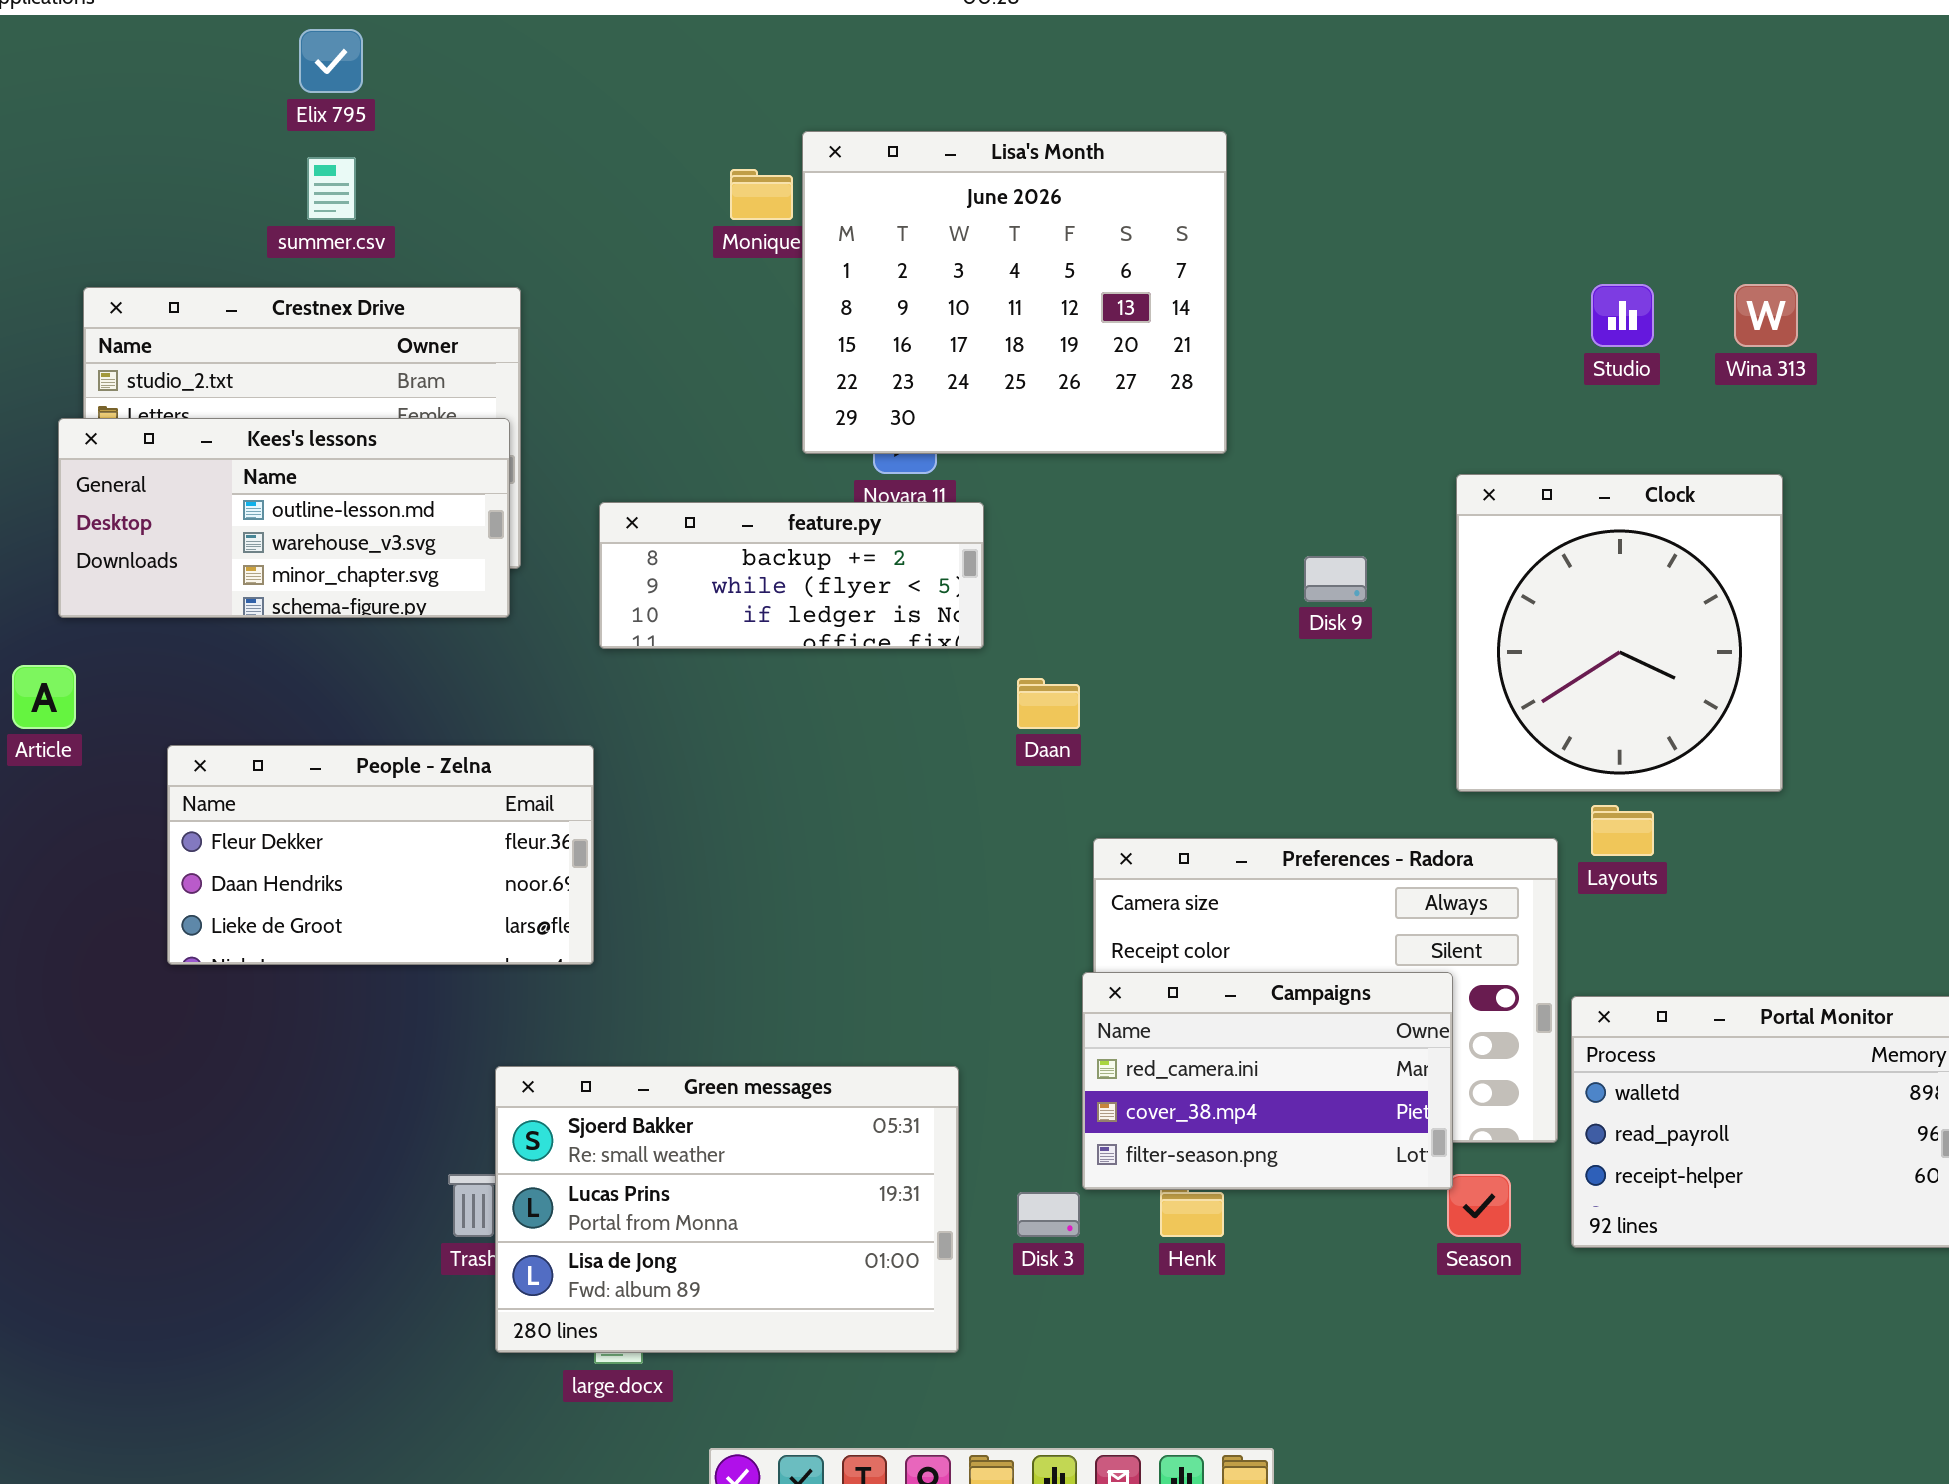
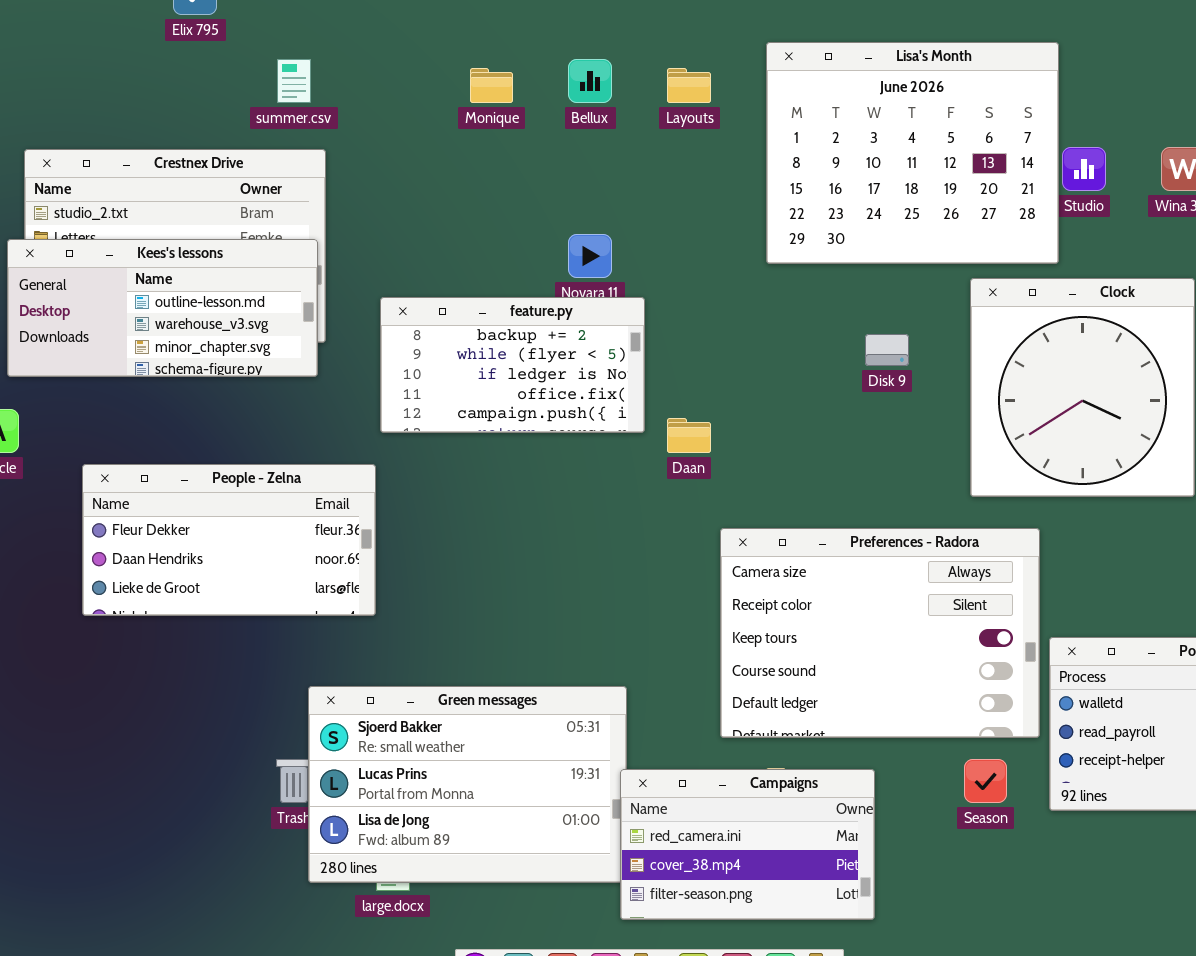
Lisa's Month: [802,131,1227,454] -> [766,42,1059,264], moved
summer.csv: [307,157,356,220] -> [277,59,311,103], moved
feature.py: [599,502,984,649] -> [380,297,645,433], resized
Layouts: [1591,805,1654,856] -> [667,68,711,103], moved
Campaigns: [1082,972,1453,1190] -> [620,769,875,920], moved

